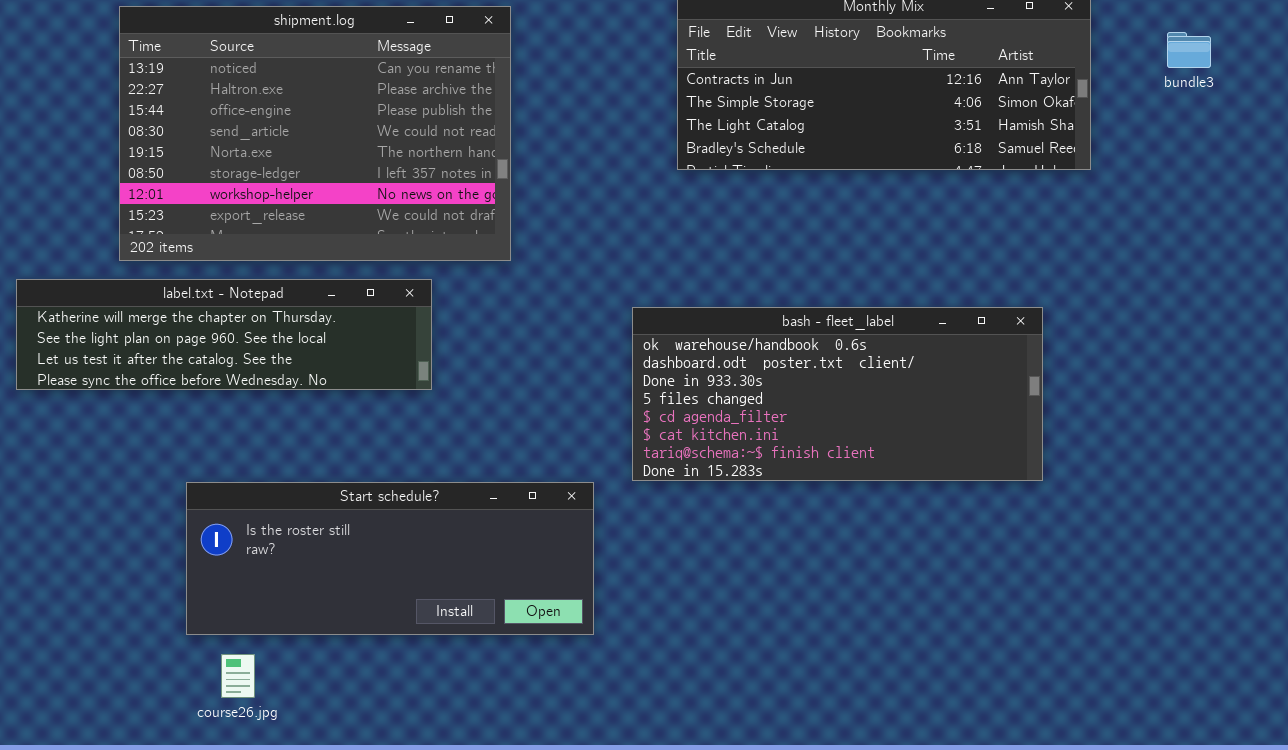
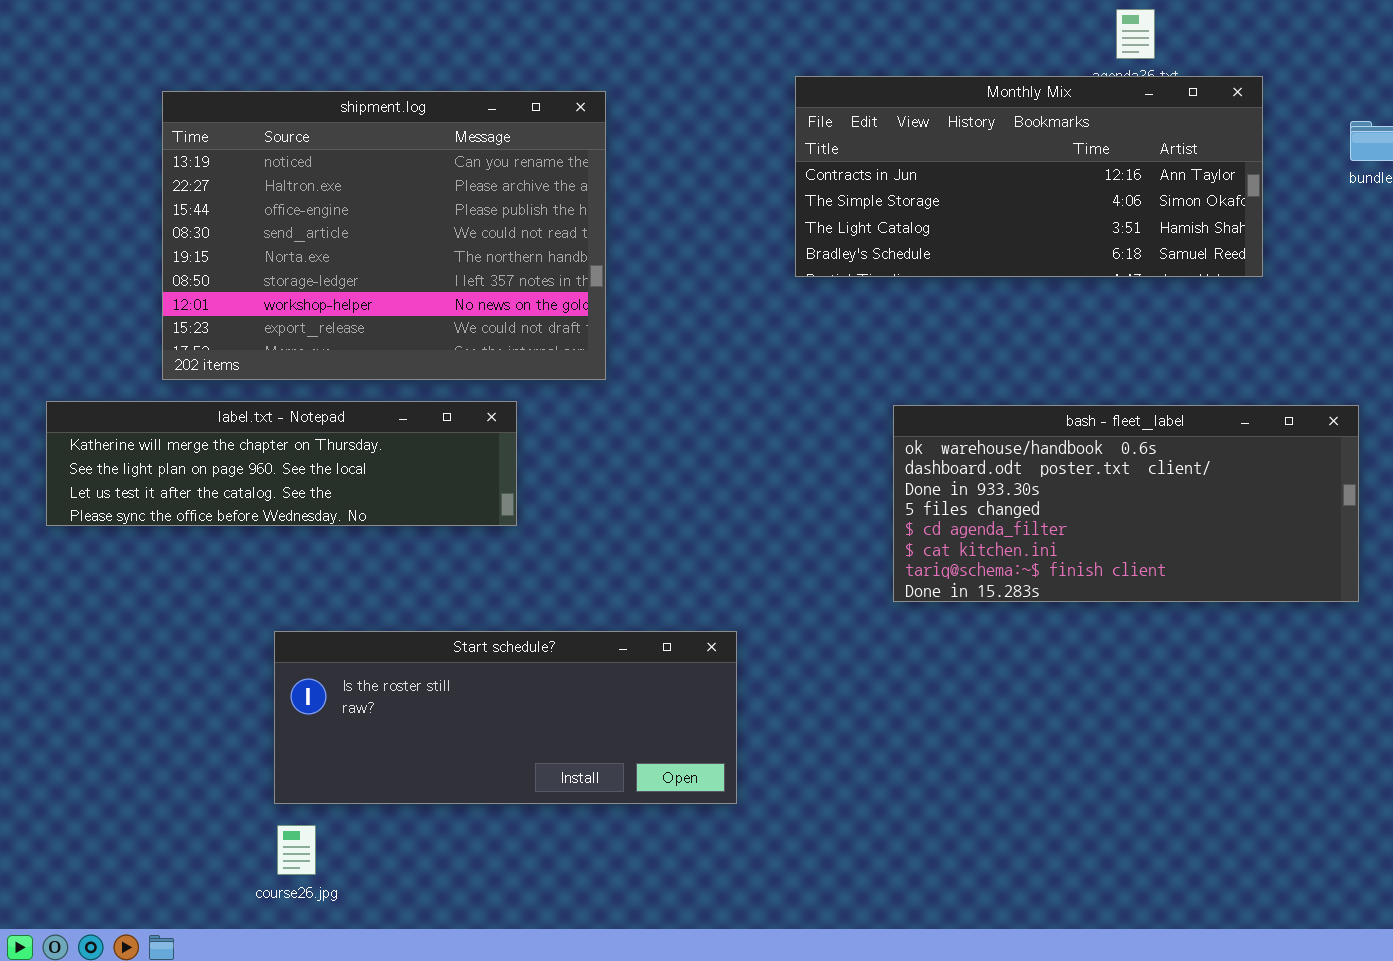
bash - fleet_label: [632,307,1043,481] -> [893,405,1359,602], moved
Start schedule?: [186,482,594,635] -> [274,631,737,804], moved

